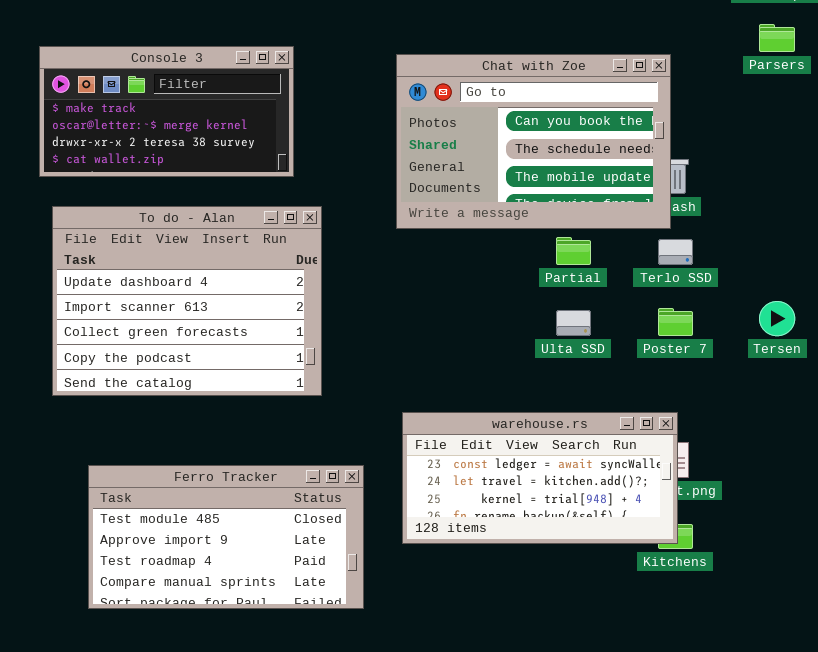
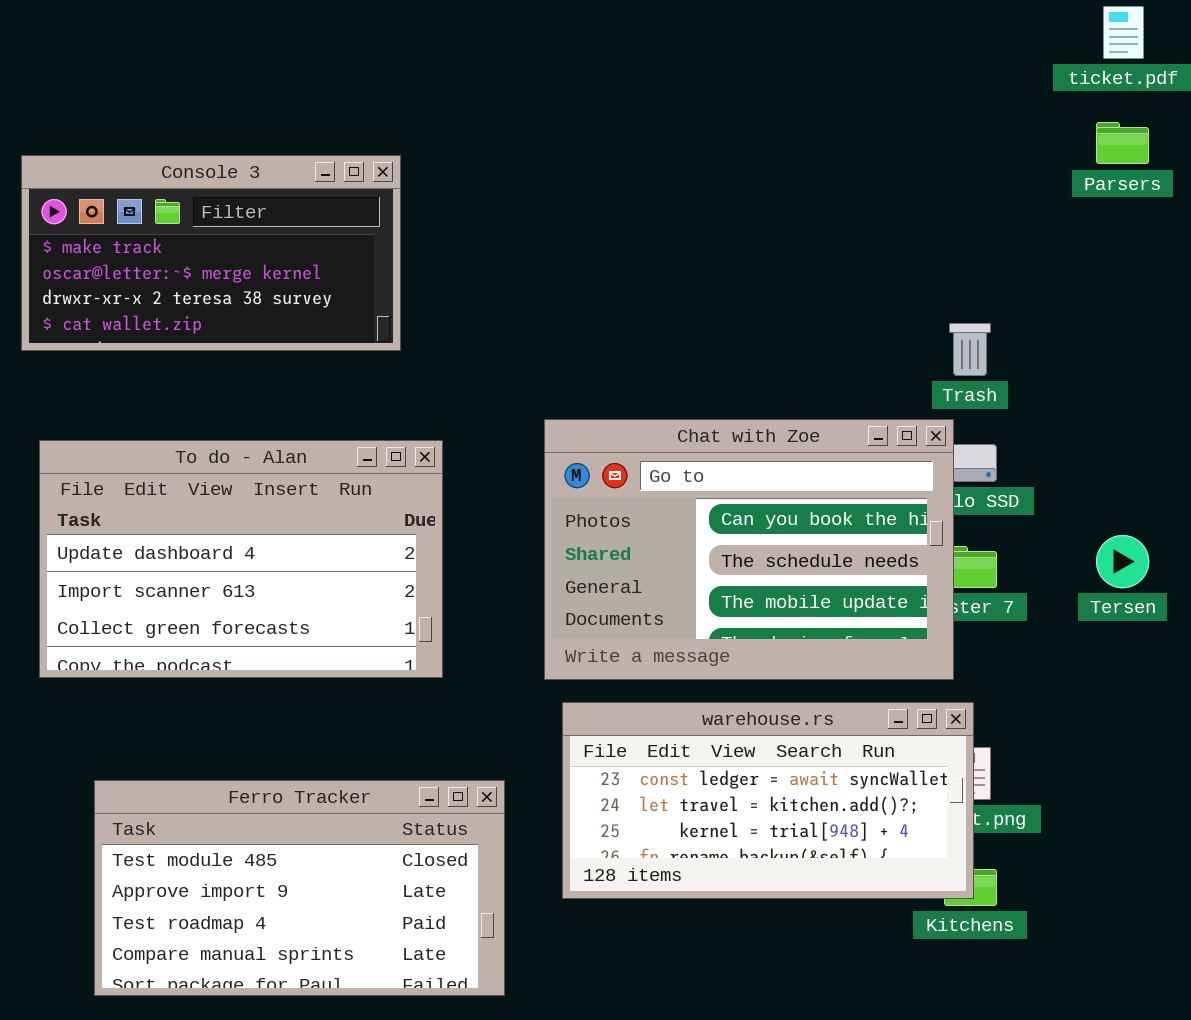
Chat with Zoe: [396,54,671,229] -> [544,419,954,680], moved
To do - Alan: [52,206,322,396] -> [39,440,443,678], resized

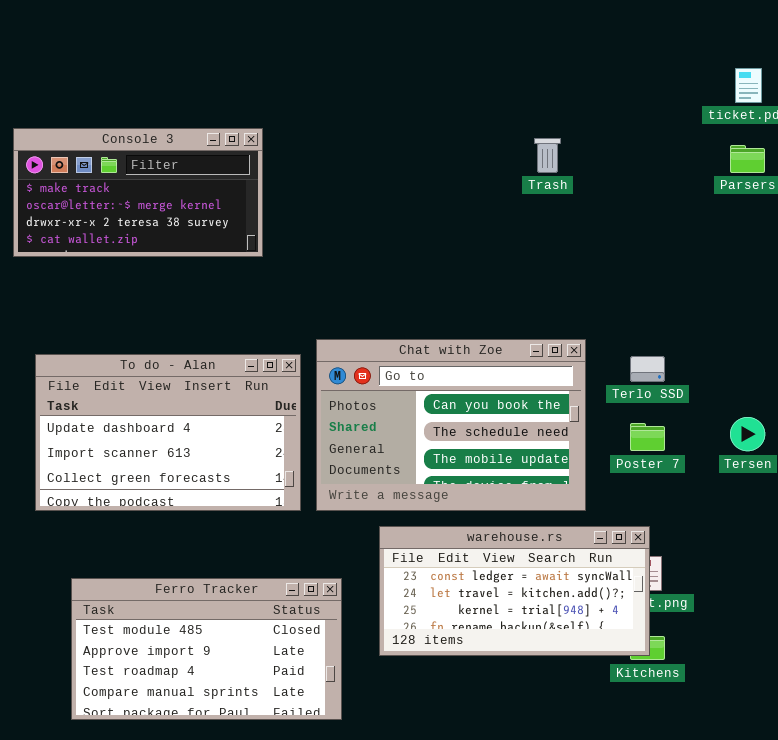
Console 3: [21,155,401,351] -> [13,128,263,257], moved
Trash: [949,323,991,376] -> [534,138,561,173], moved
Chat with Zoe: [544,419,954,680] -> [316,339,586,511], moved

